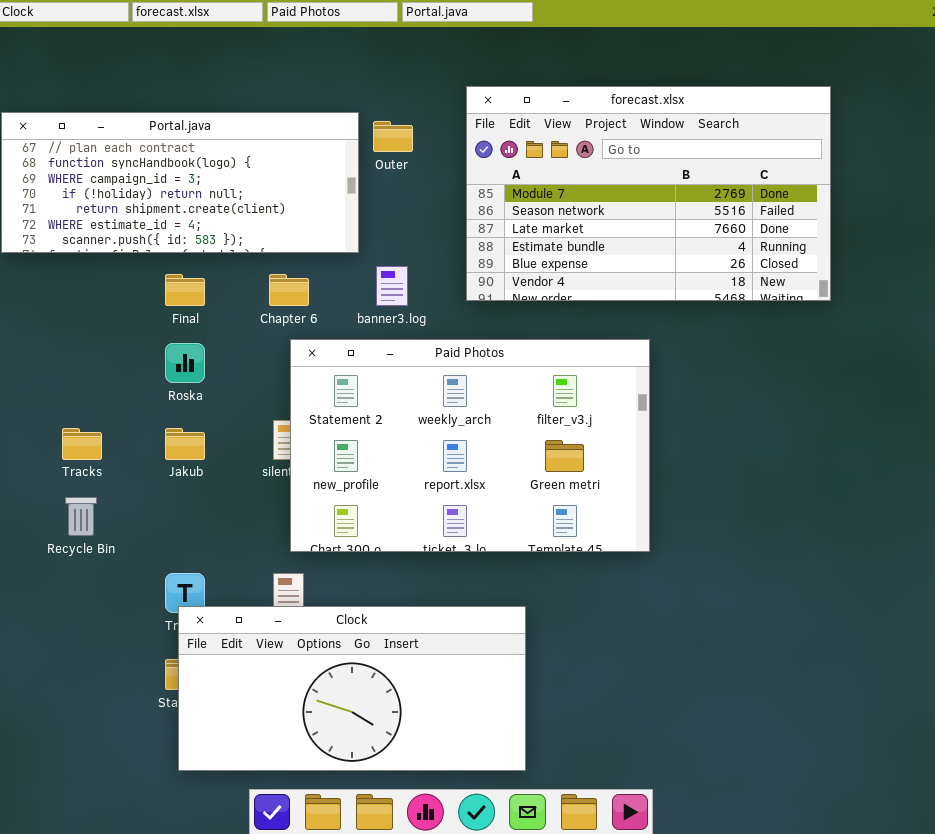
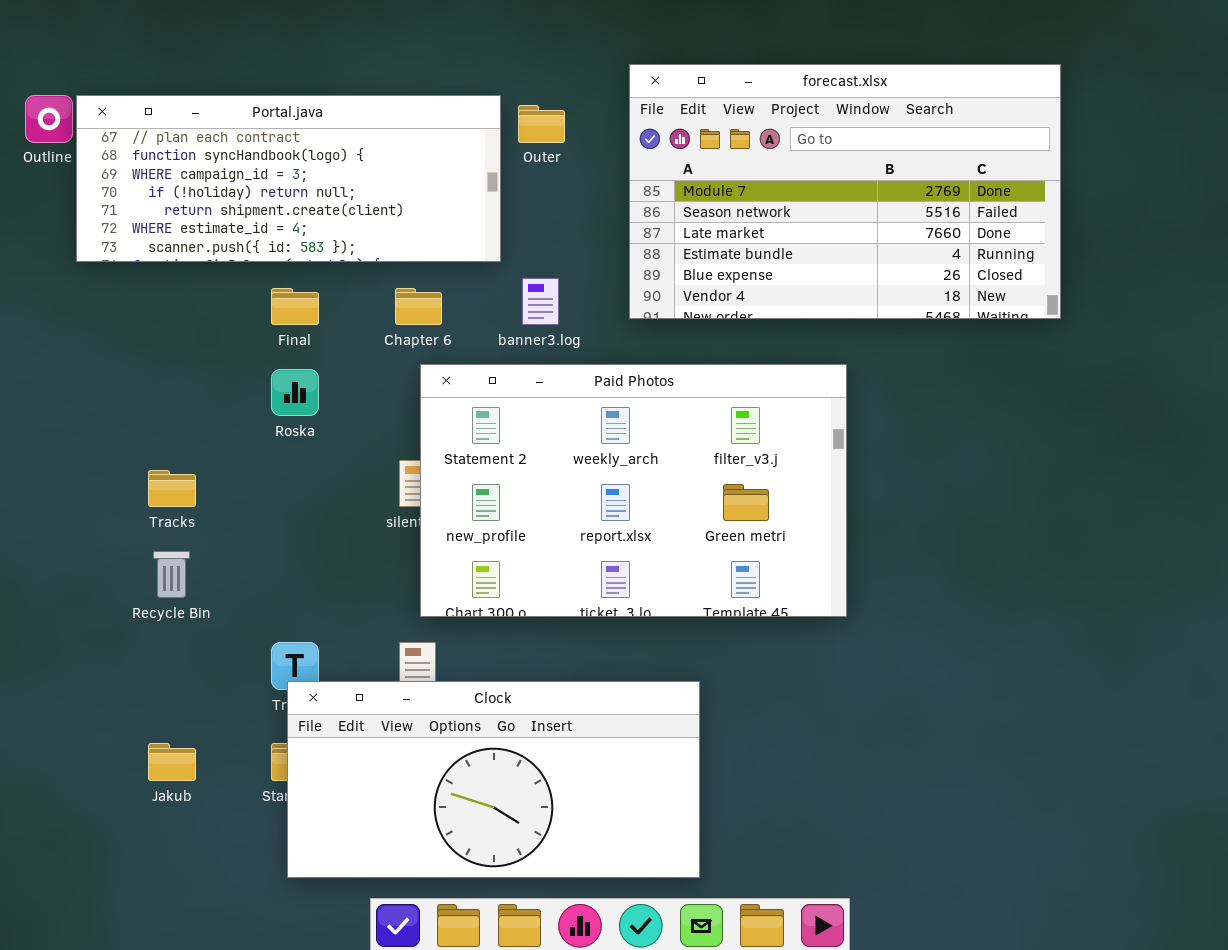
Jakub: [165,428,205,460] -> [148,743,196,781], moved

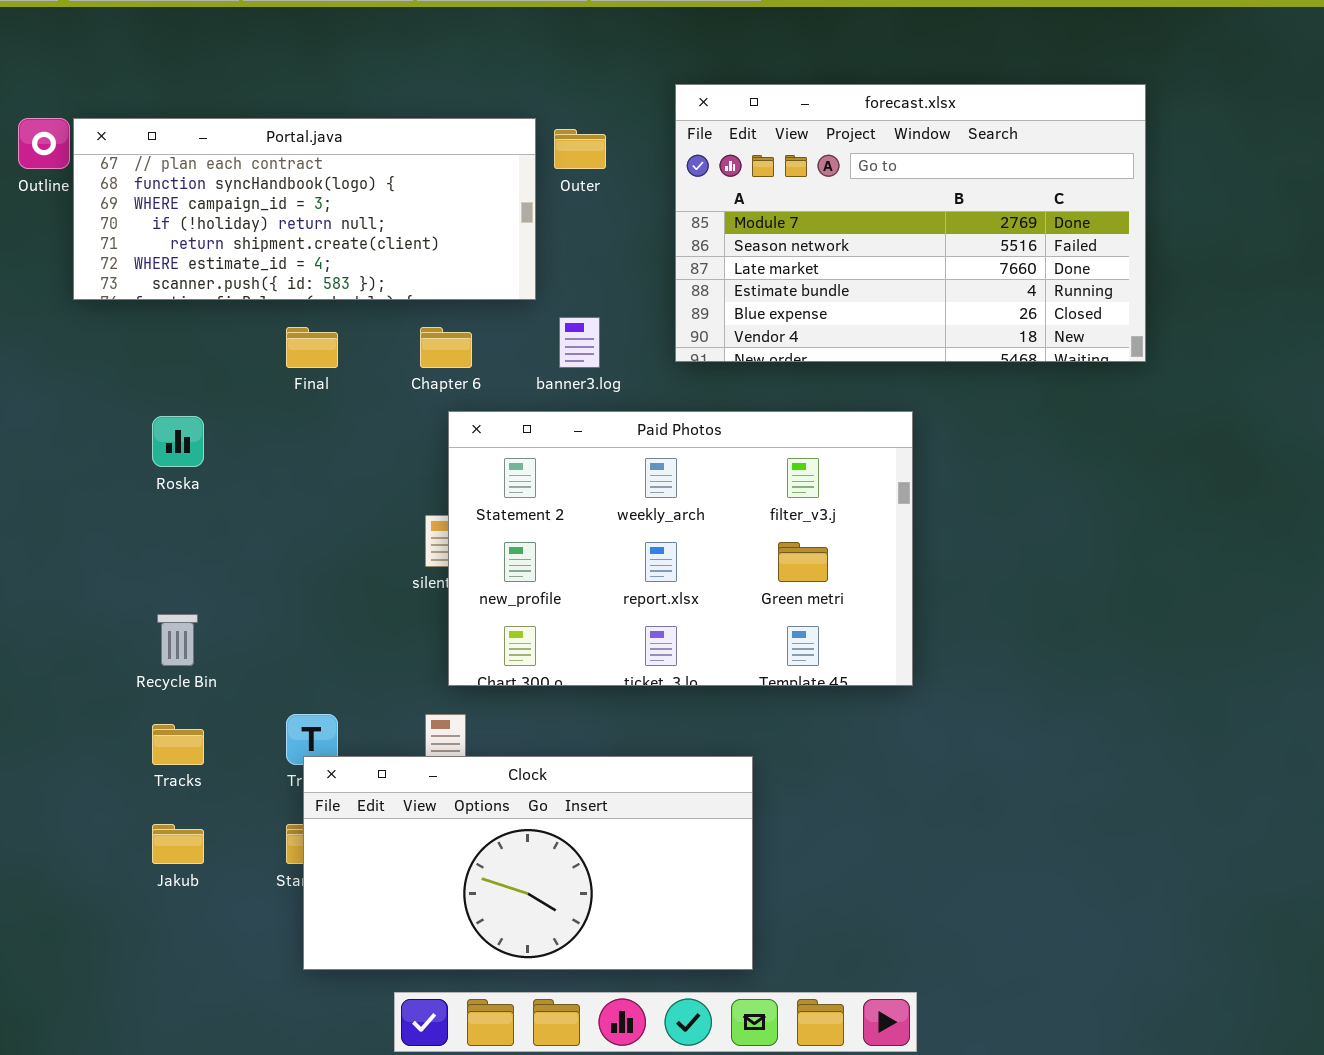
Roska: [271,369,319,416] -> [152,416,204,467], moved
Tracks: [148,470,196,507] -> [152,724,204,765], moved

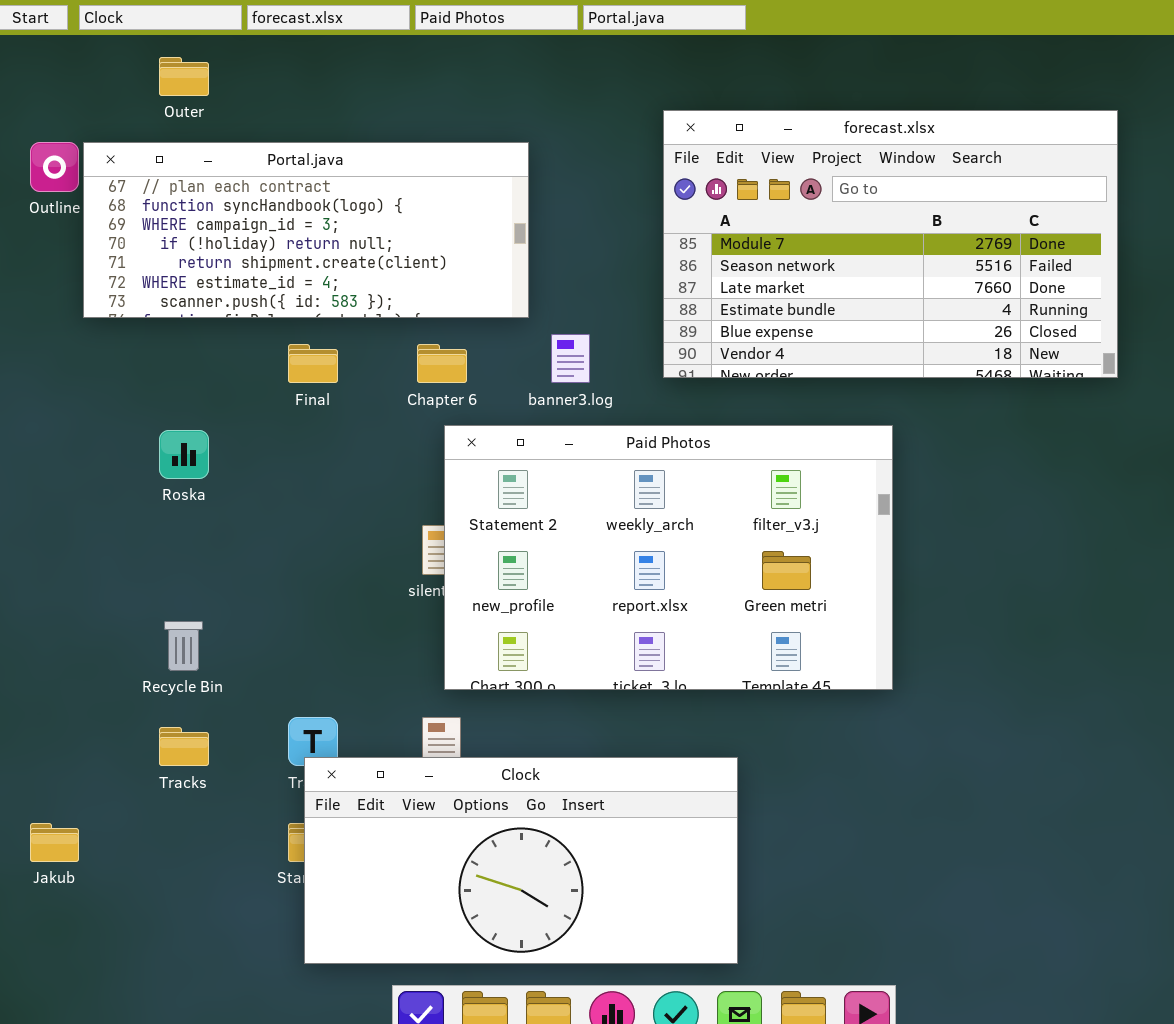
Outer: [554,129,606,169] -> [159,57,209,96], moved
Jakub: [152,824,204,864] -> [30,823,79,862], moved

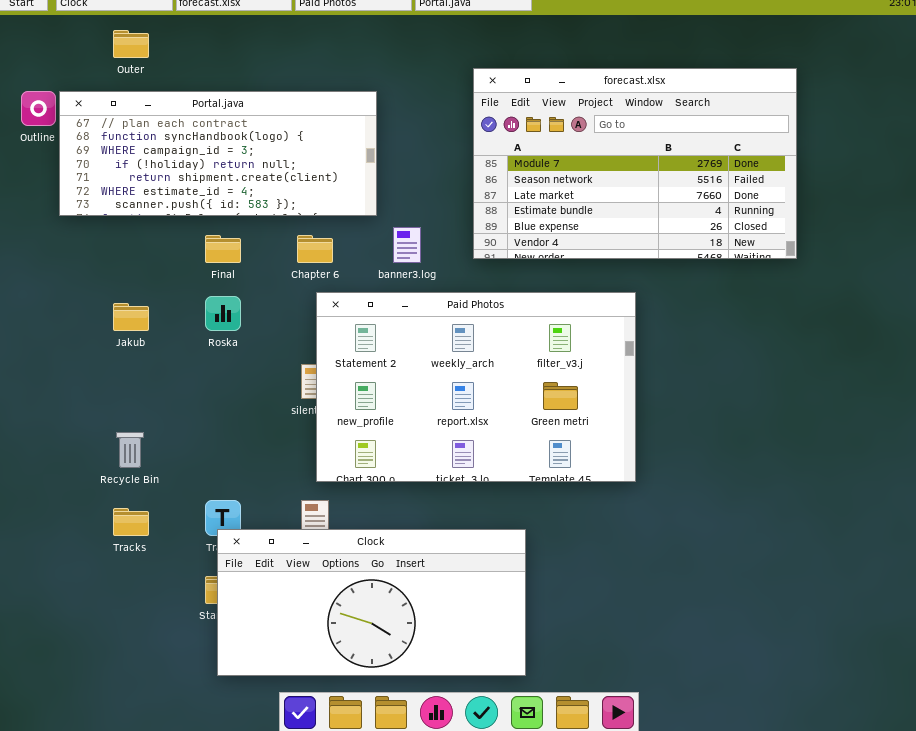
Roska: [159,430,209,479] -> [205,296,241,331], moved
Jakub: [30,823,79,862] -> [113,303,149,331], moved

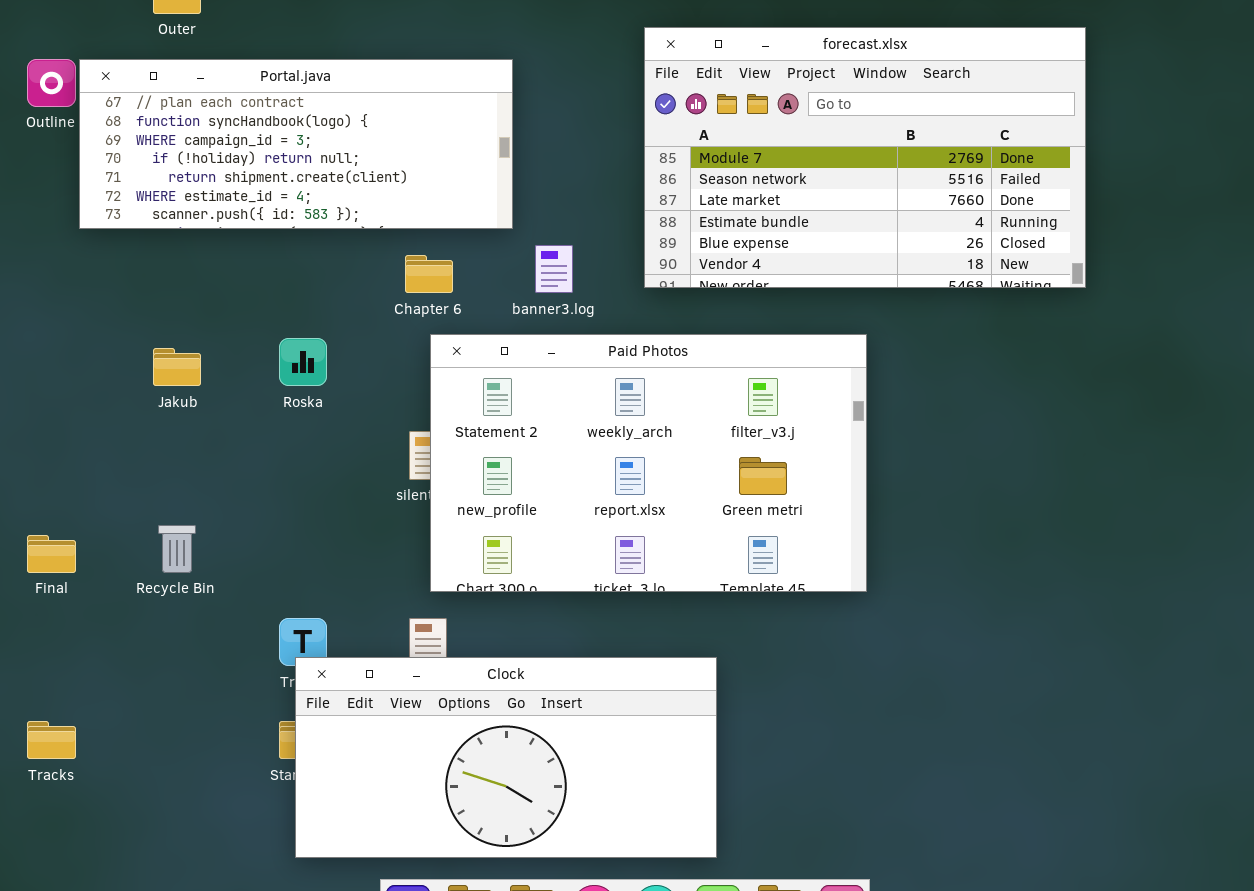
Final: [205,235,241,263] -> [27,535,76,573], moved
Tracks: [113,508,149,536] -> [27,721,76,759], moved

